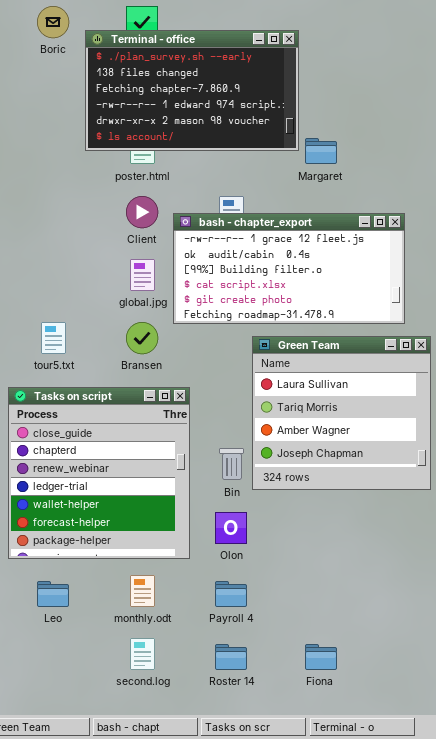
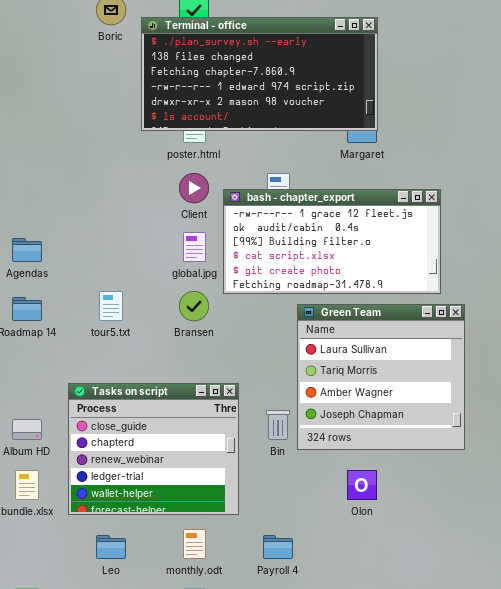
Terminal - office: [85,30,299,151] -> [141,17,378,131], resized
Tasks on script: [8,387,190,559] -> [68,383,239,515], resized
Olon: [215,512,247,544] -> [347,470,377,500], moved

